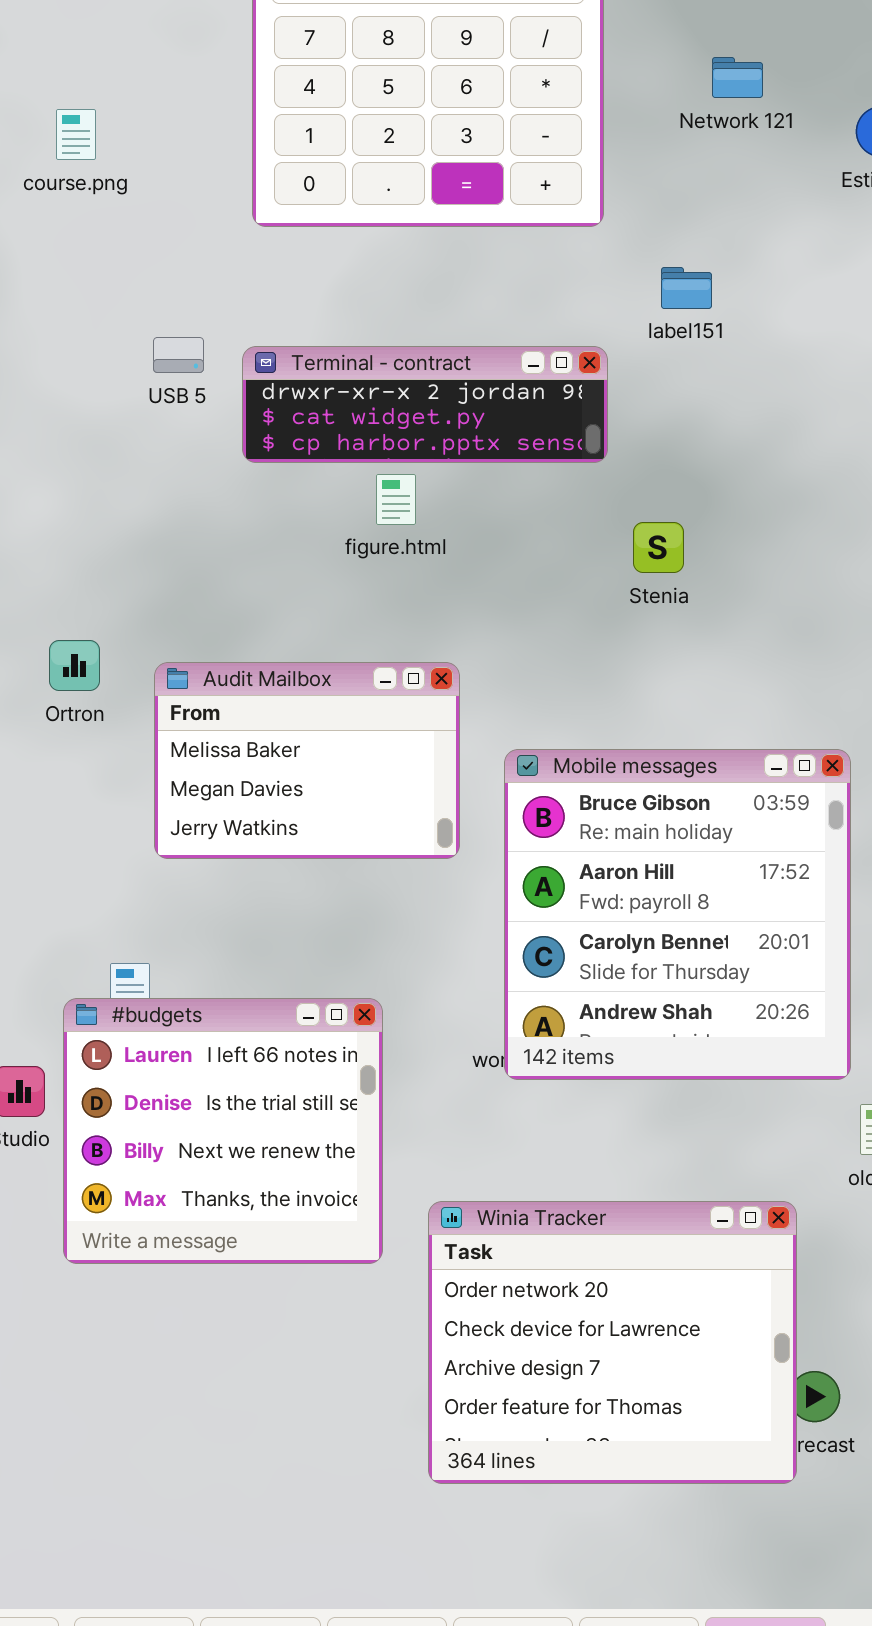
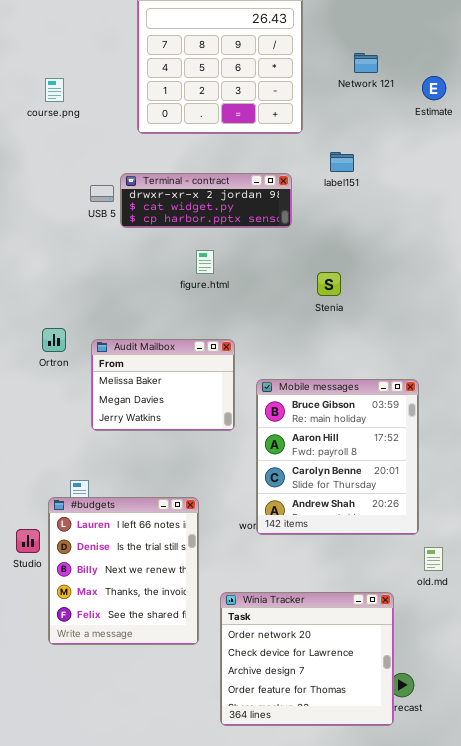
Terminal - contract: [242,346,608,463] -> [120,173,292,228], moved
#budgets: [63,998,383,1264] -> [48,497,199,645], resized

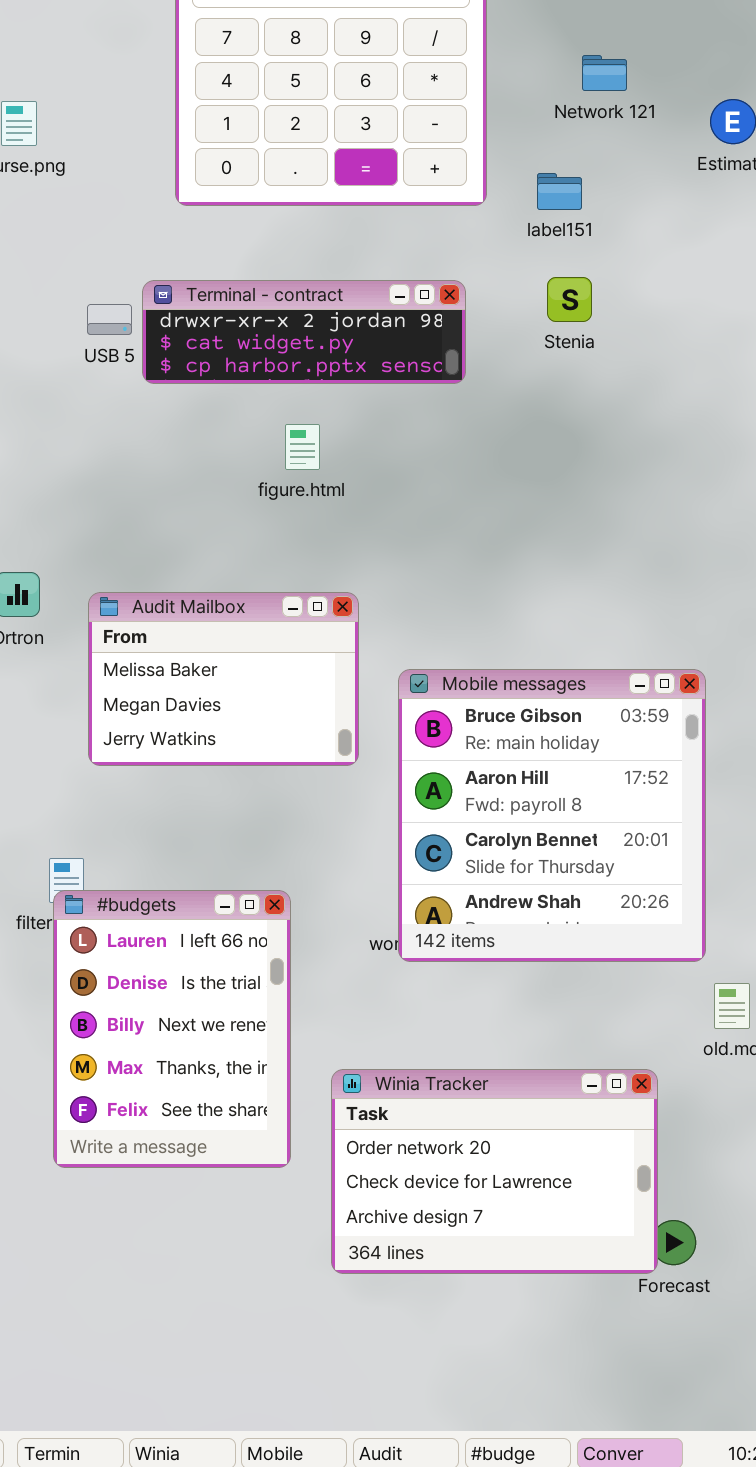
label151: [330,152,354,172] -> [537,173,582,210], moved
Stenia: [317,272,341,296] -> [547,277,592,322], moved
#budgets: [48,497,199,645] -> [53,890,291,1168], resized
Winia Tracker: [220,592,394,726] -> [331,1069,658,1274], resized

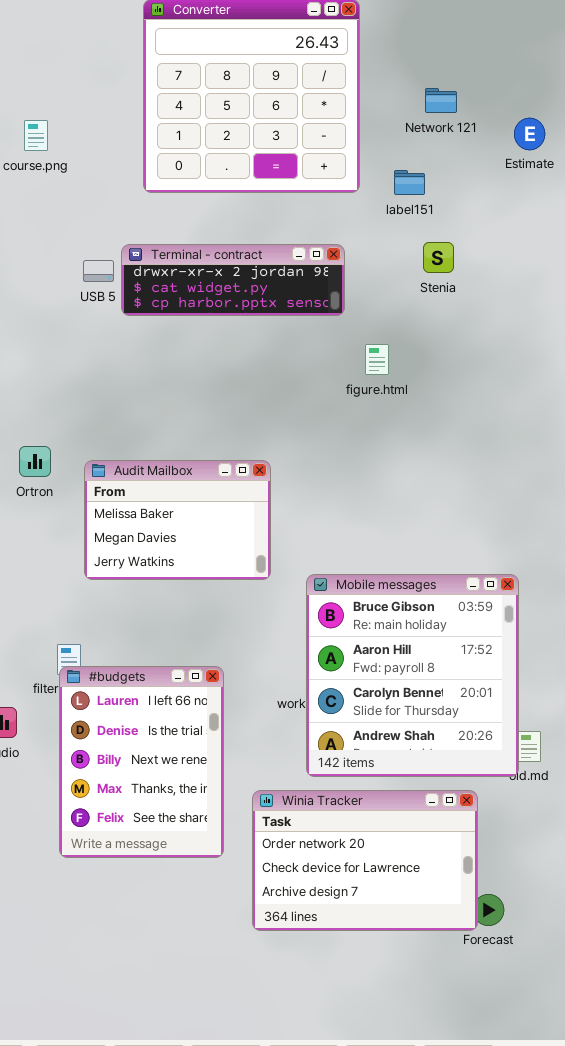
Stenia: [547,277,592,322] -> [423,242,454,273], moved
figure.html: [285,424,320,470] -> [365,344,389,375], moved
Mobile messages: [398,669,706,962] -> [306,574,519,777], moved

